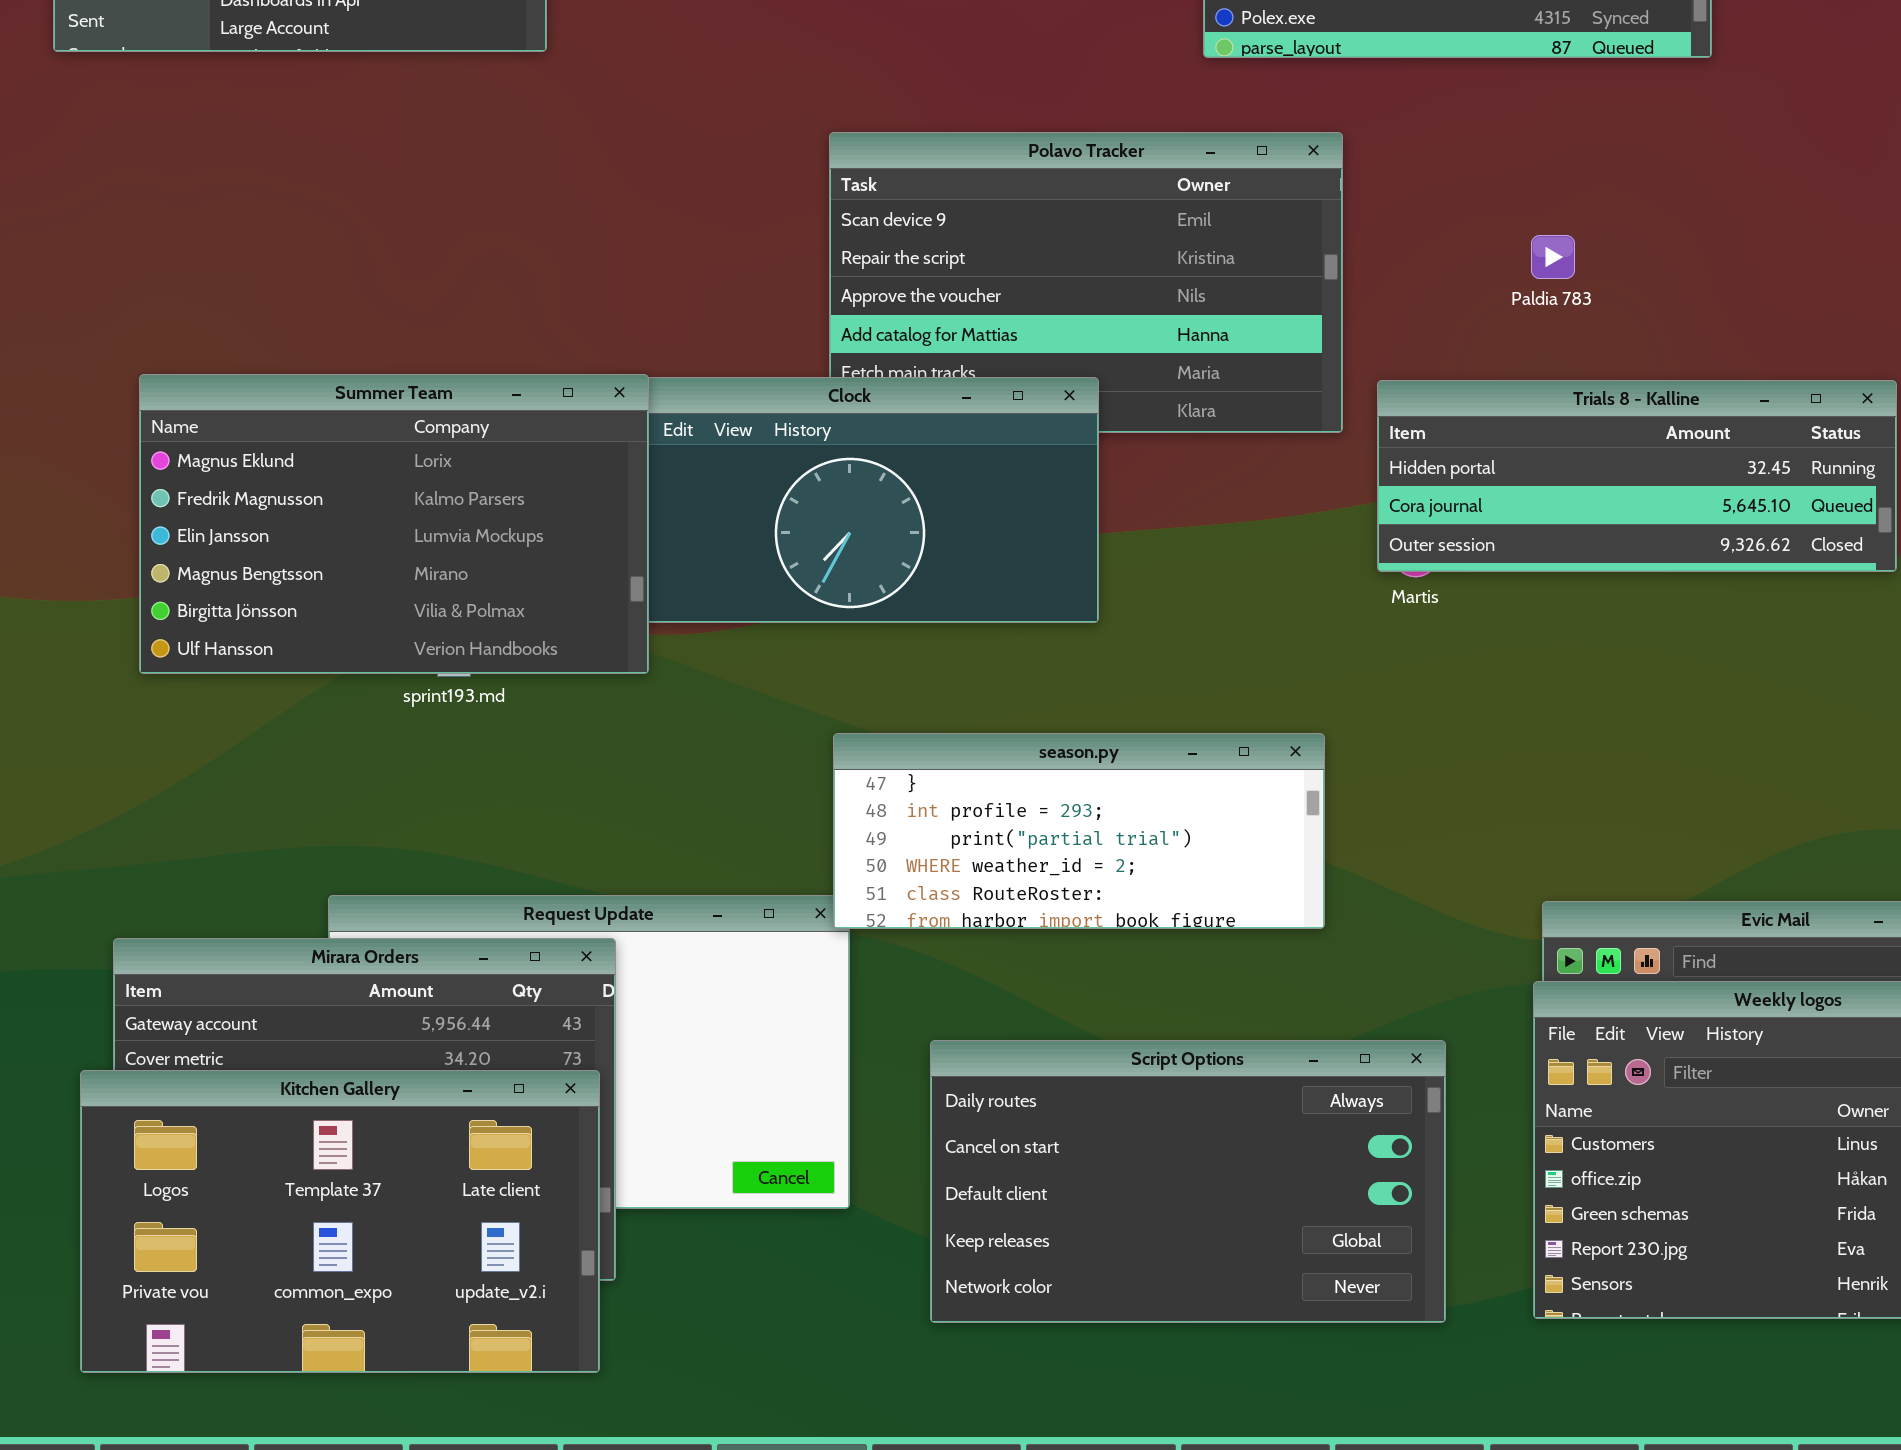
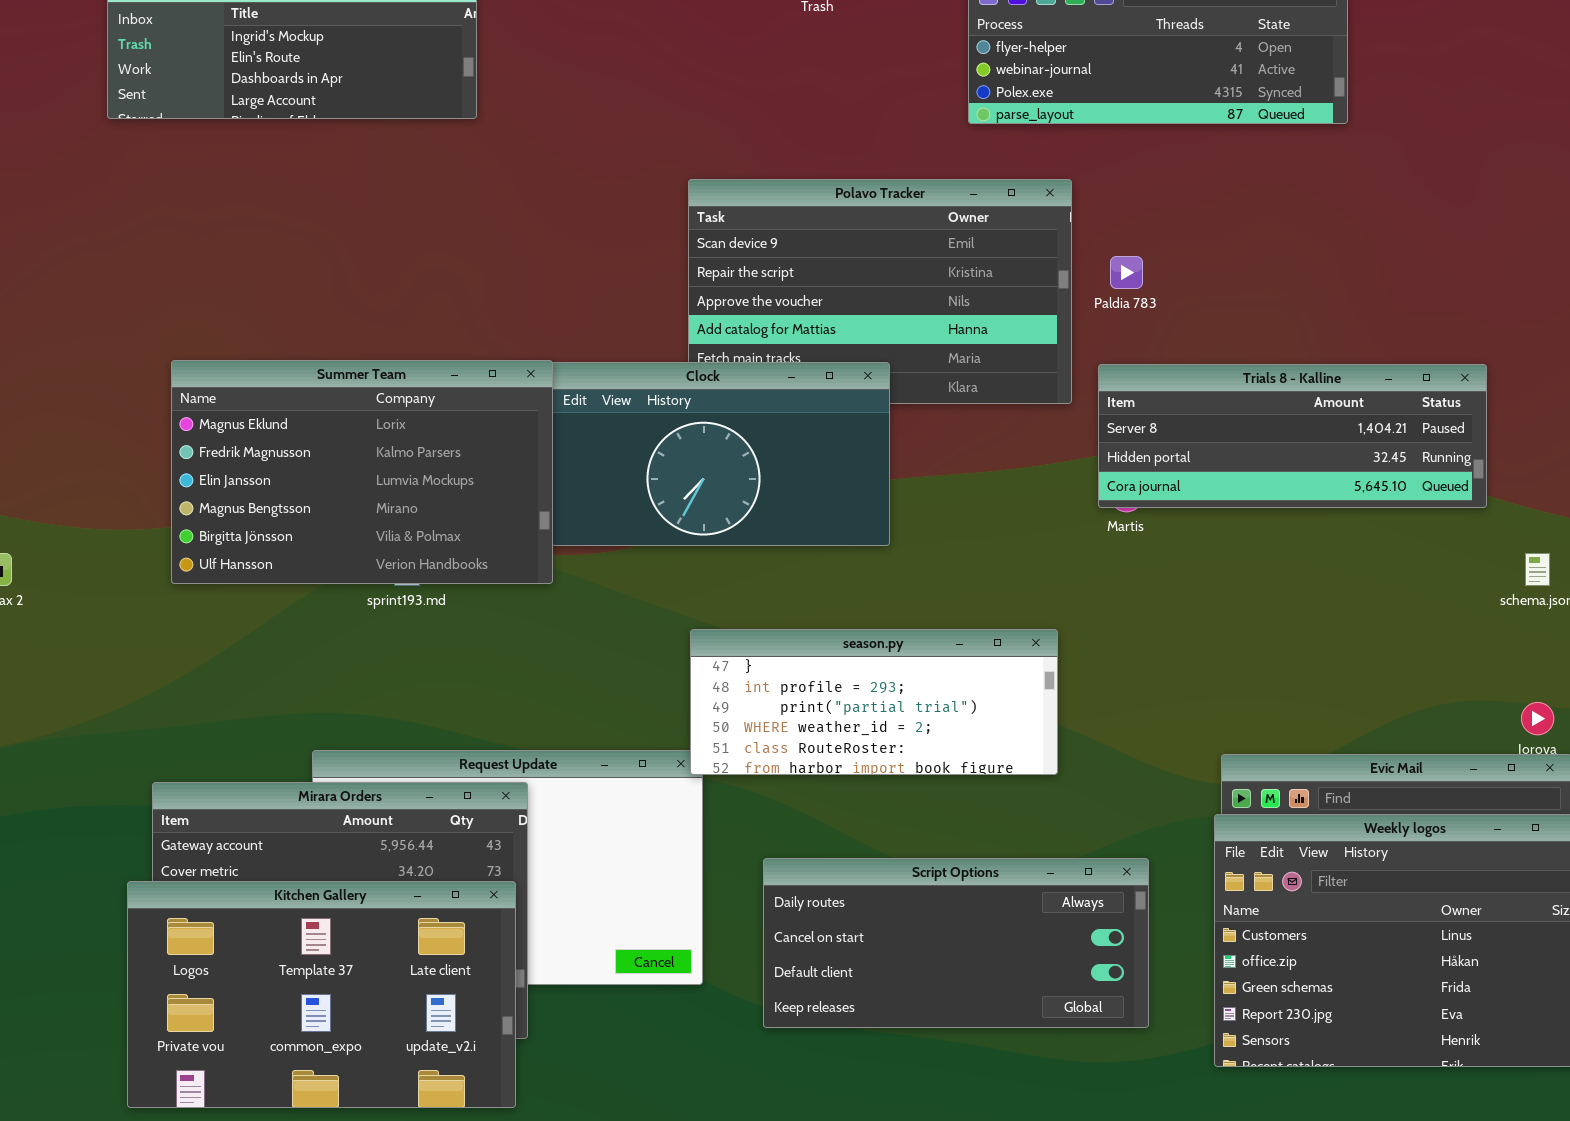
Paldia 783: [1531,235,1575,279] -> [1110,256,1143,289], moved
Trials 8 - Kalline: [1377,380,1897,572] -> [1098,364,1487,508], scrolled up 1 row
Script Options: [930,1040,1446,1323] -> [763,858,1149,1028], resized

